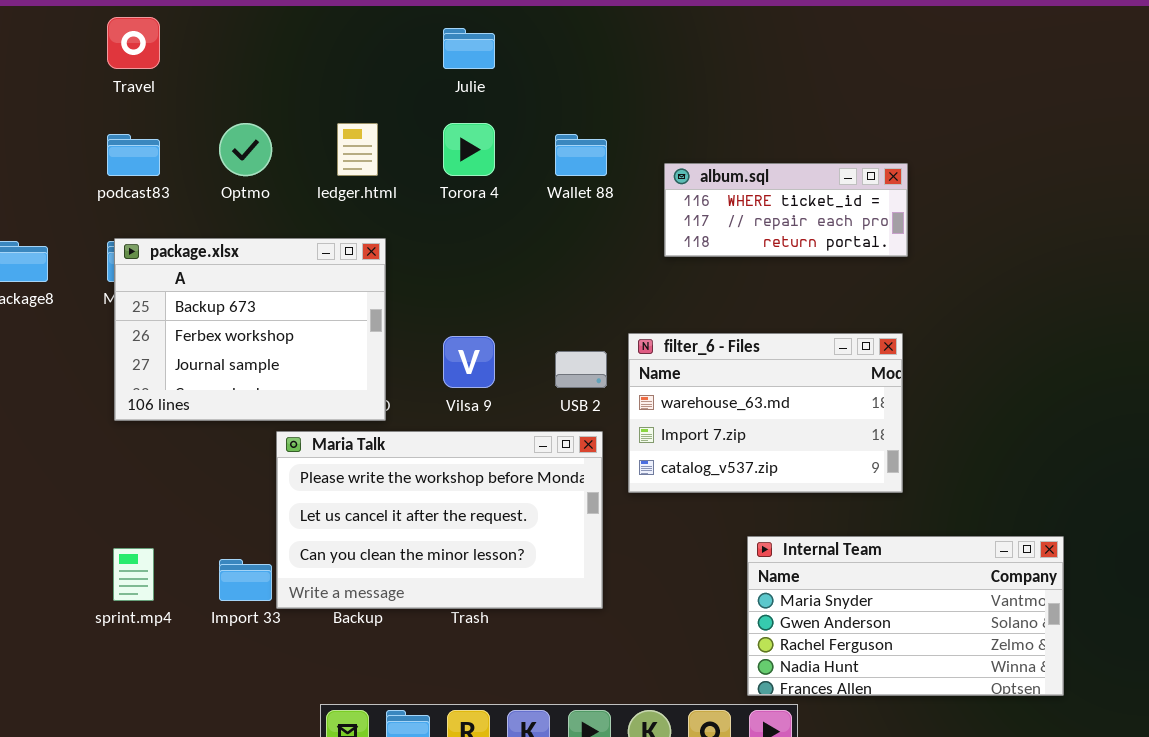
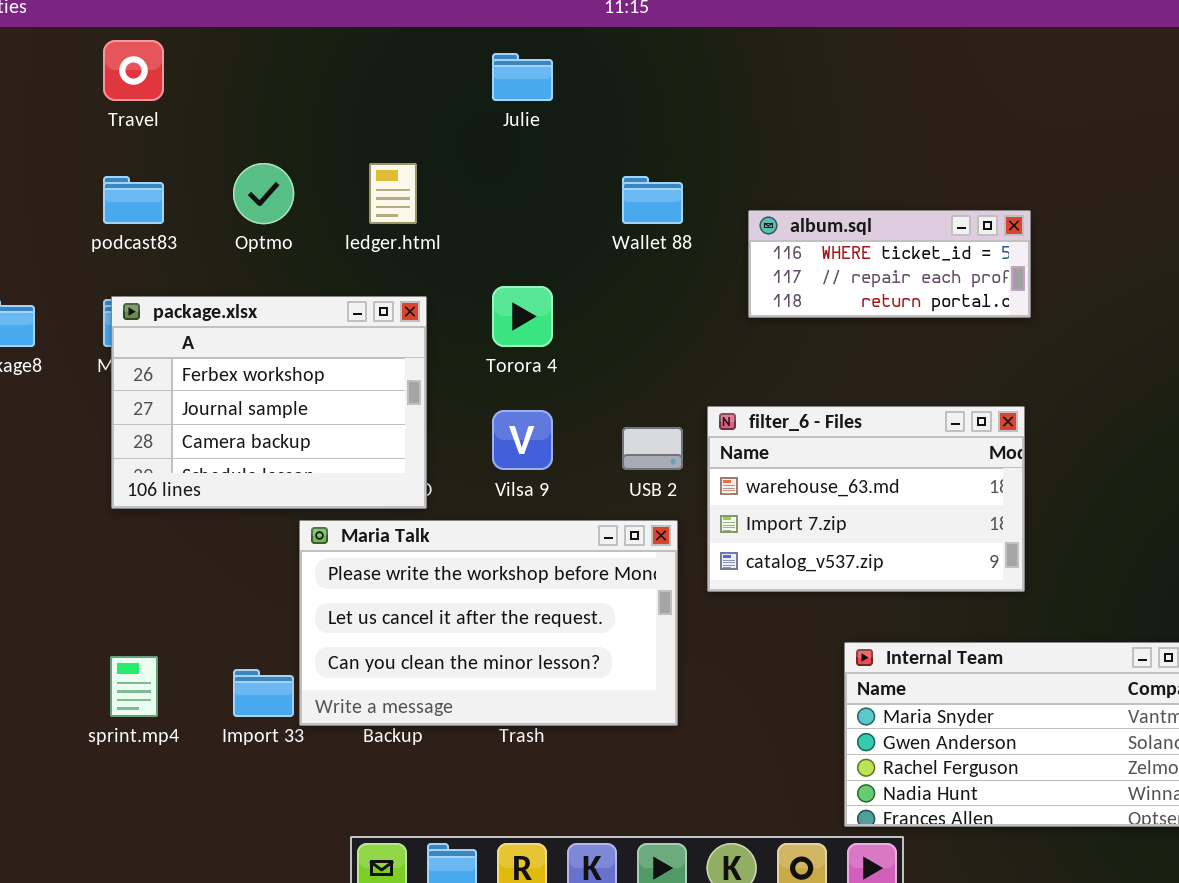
Torora 4: [443,123,495,176] -> [492,286,553,347], moved
package.xlsx: [114,238,386,421] -> [111,296,427,509], scrolled down 1 row

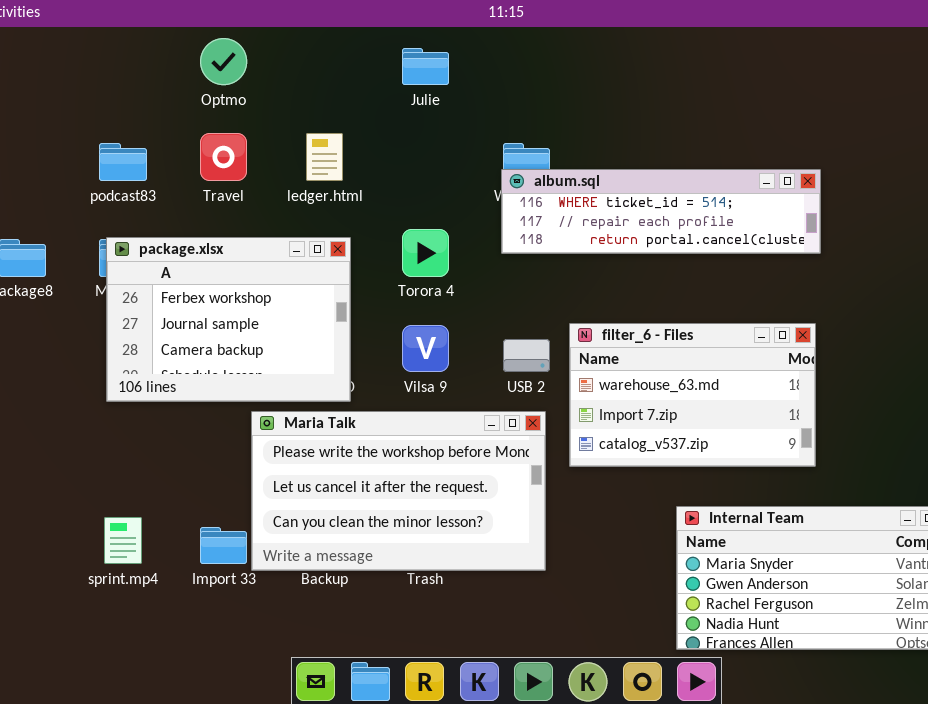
Travel: [103,40,164,101] -> [200,133,247,181], moved
Optmo: [233,163,294,224] -> [200,38,247,85], moved
album.sql: [748,210,1031,318] -> [501,169,821,254], resized

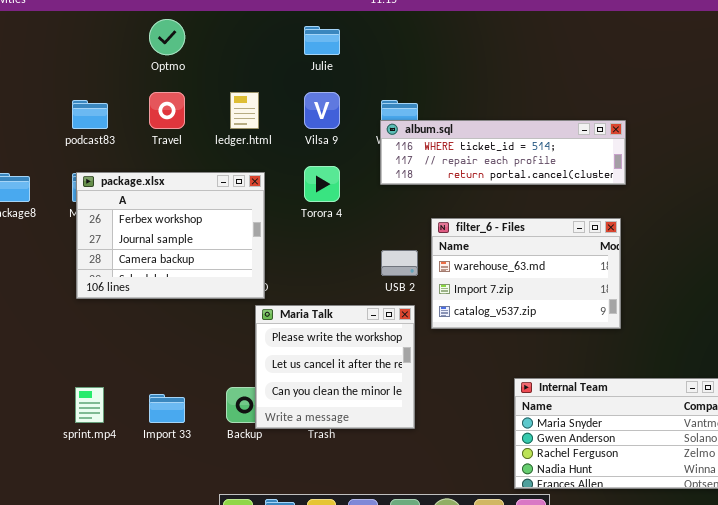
filter_6 - Files: [569,323,816,467] -> [431,218,621,329], moved
Vilsa 9: [402,325,449,372] -> [304,92,340,129], moved
Maria Talk: [251,411,546,571] -> [255,305,415,429], resized

